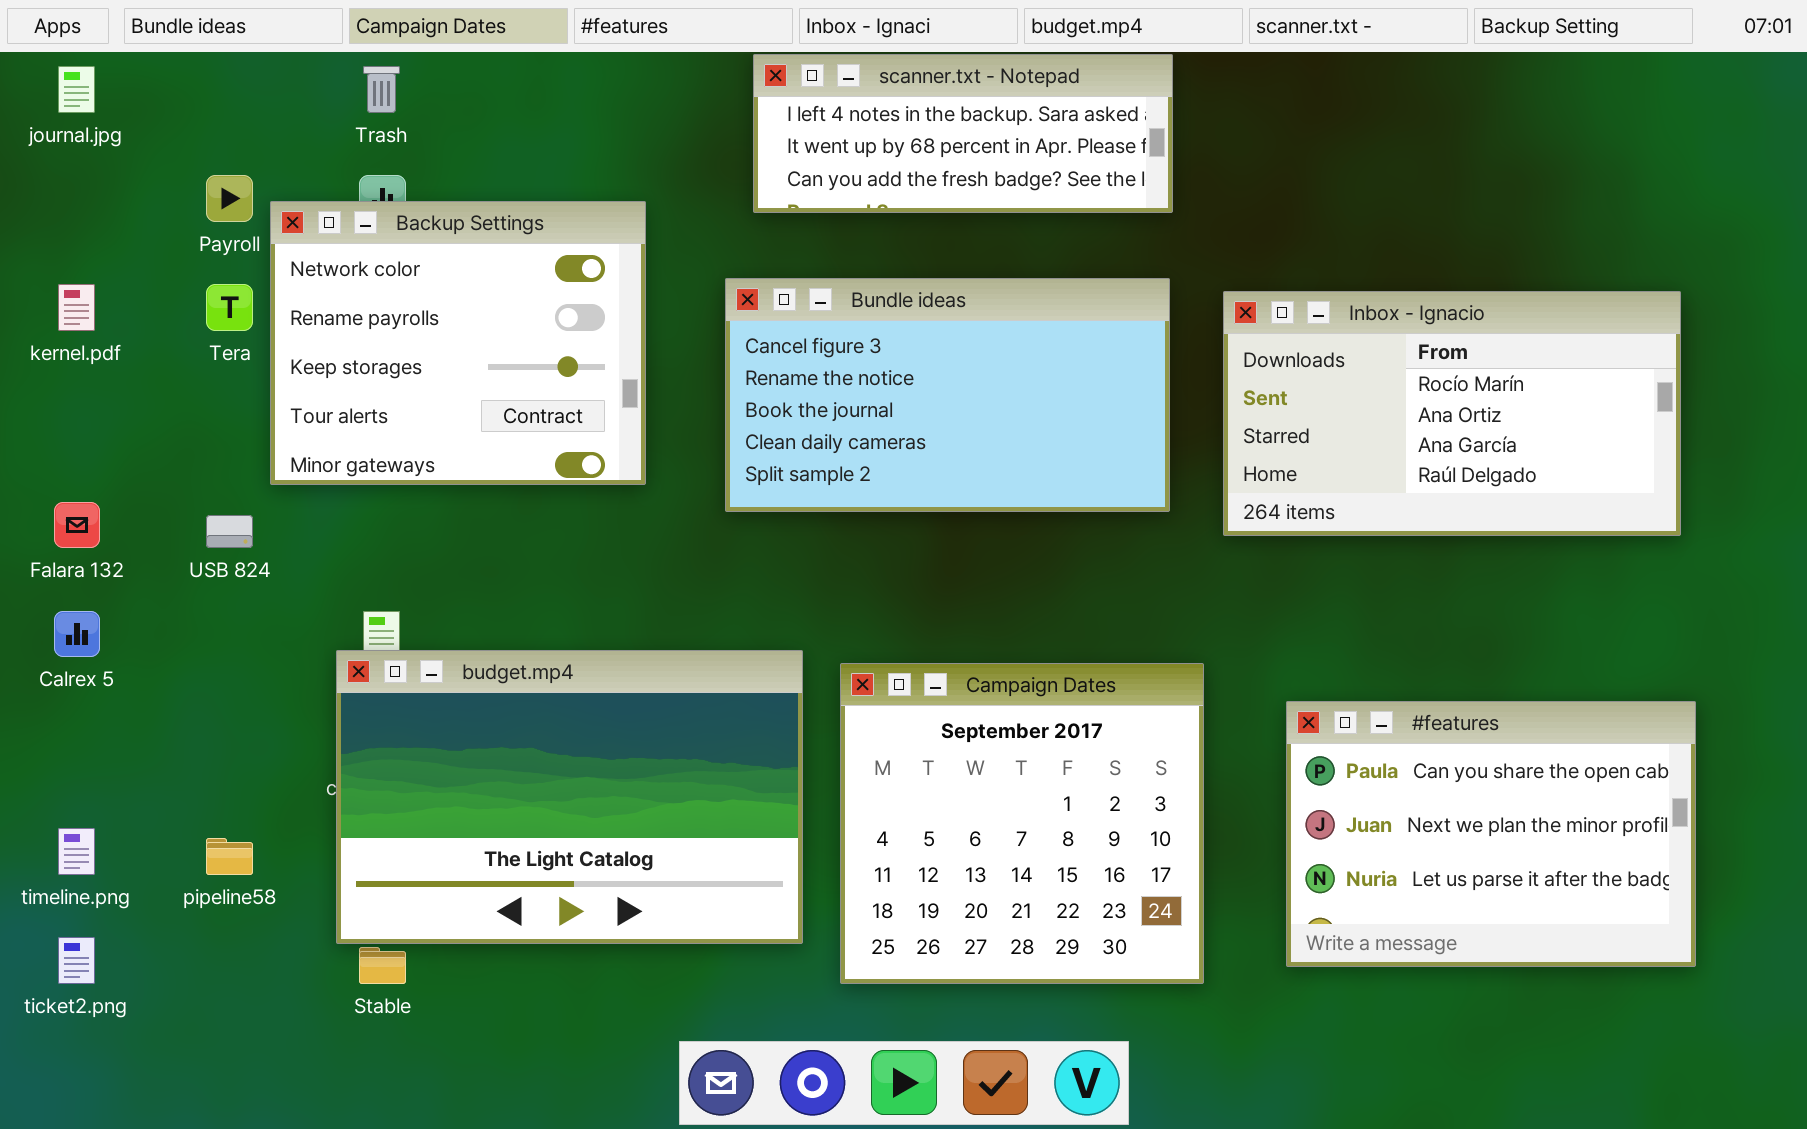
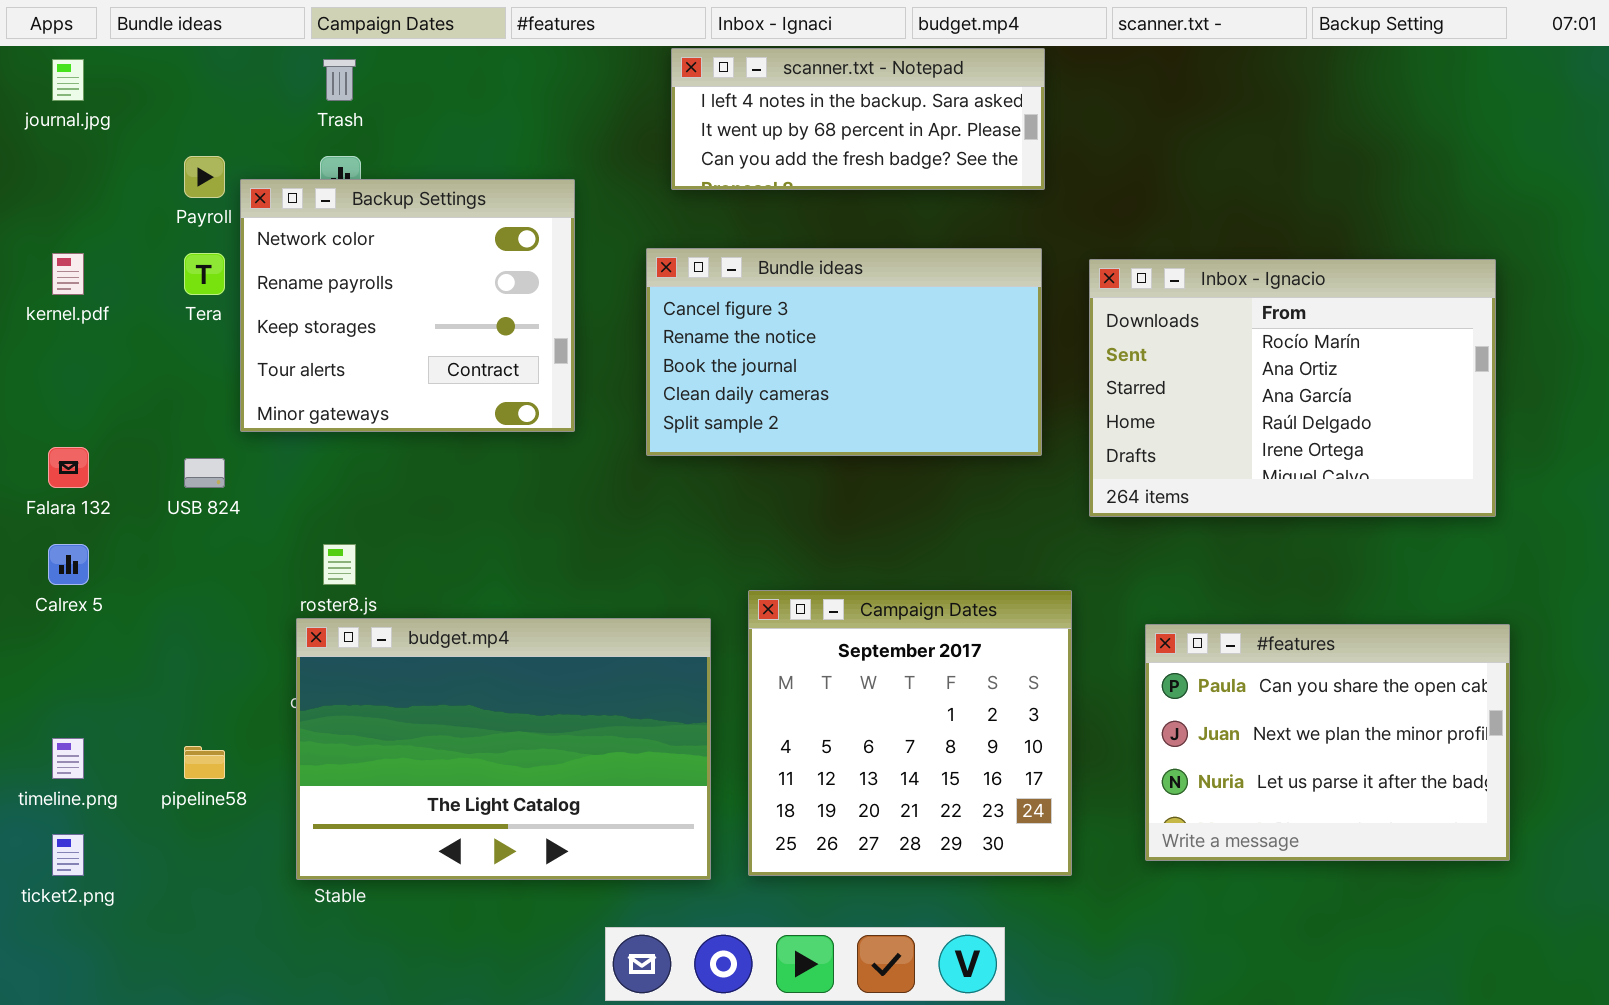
Inbox - Ignacio: [1223,291,1681,536] -> [1089,259,1496,517], resized
budget.mp4: [336,650,803,944] -> [296,618,711,880], moved

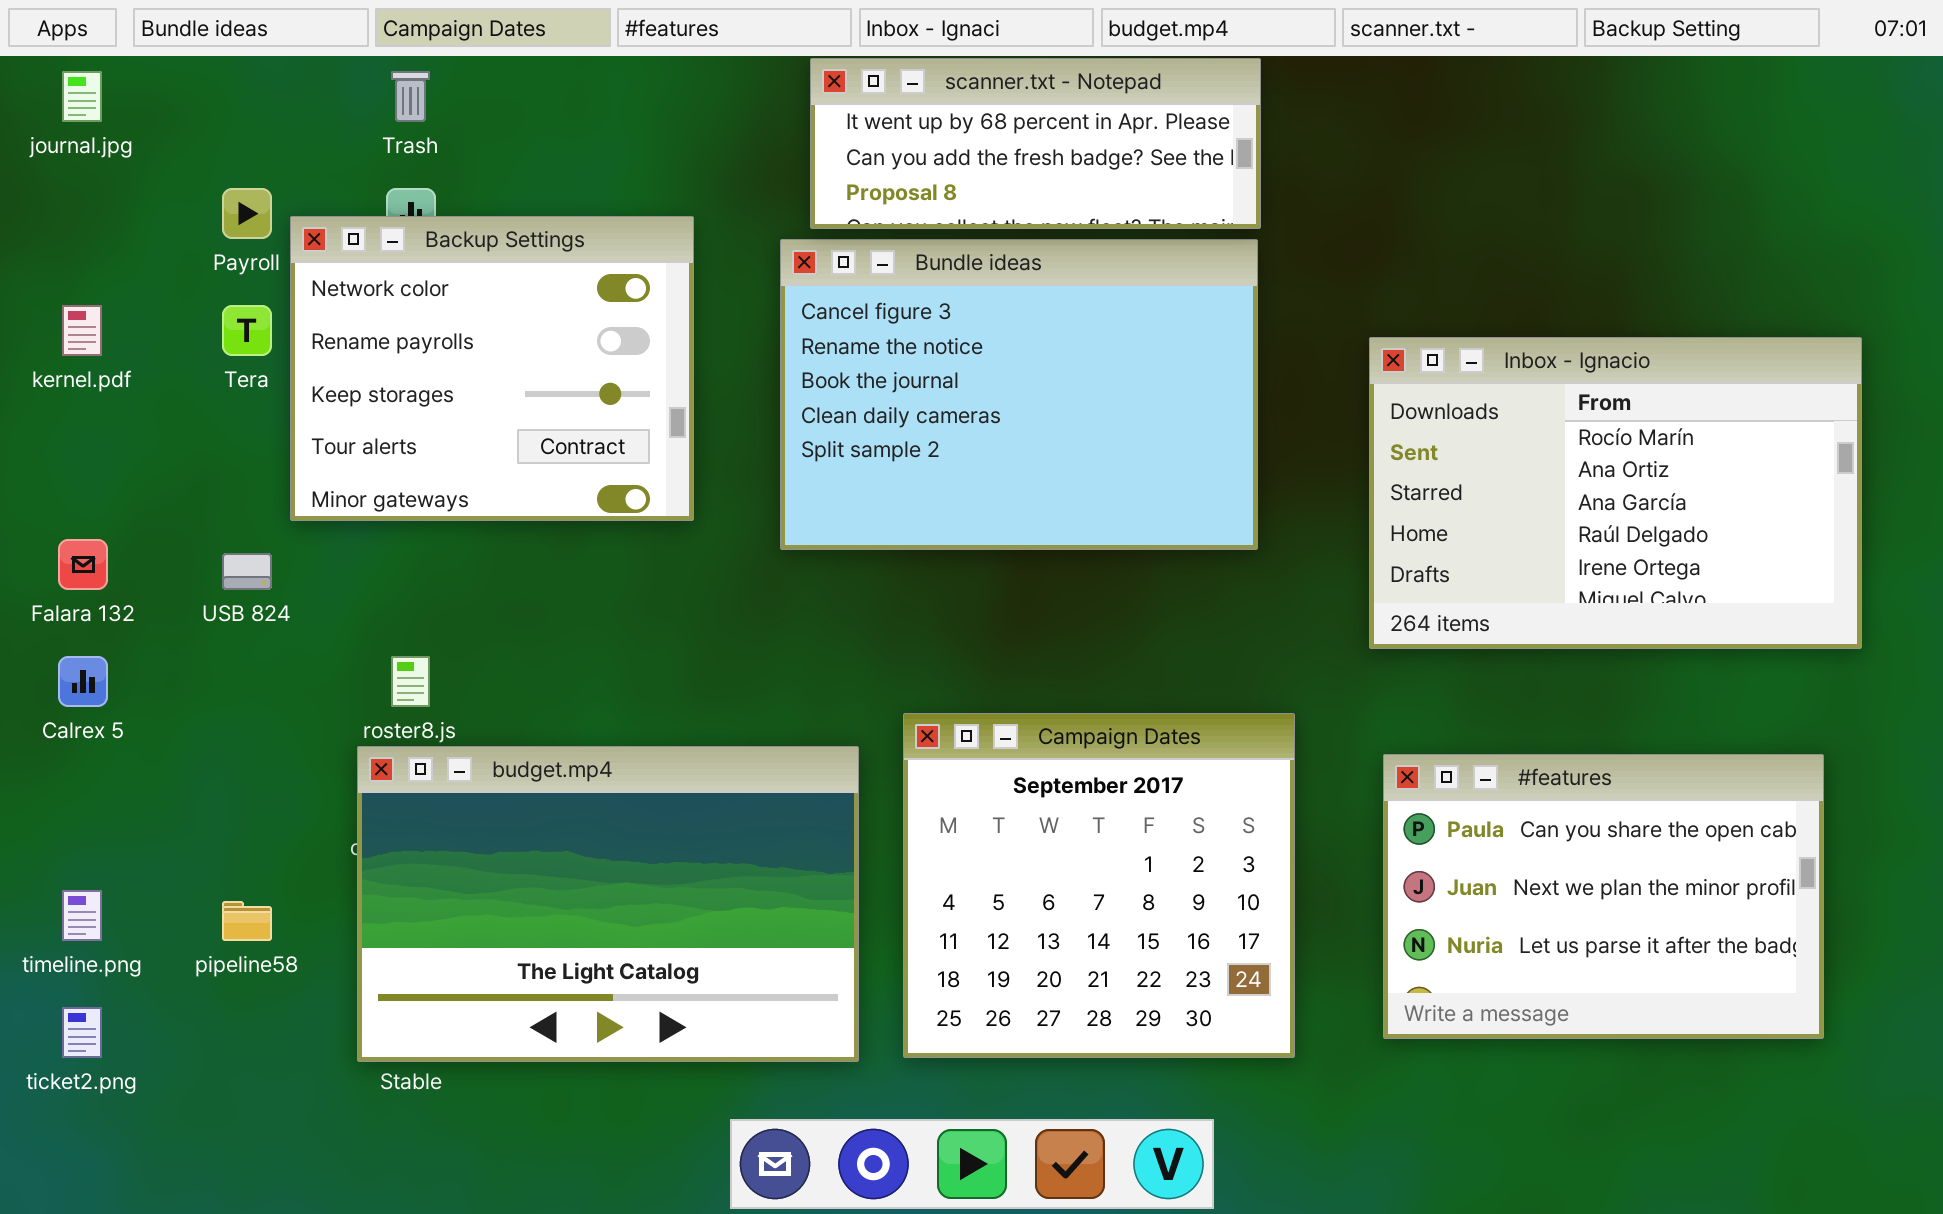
scanner.txt - Notepad: [671,48,1045,190] -> [810,58,1261,229], scrolled down 1 row
Bundle ideas: [646,248,1042,456] -> [780,239,1258,550], resized
Inbox - Ignacio: [1089,259,1496,517] -> [1369,337,1862,649], moved

